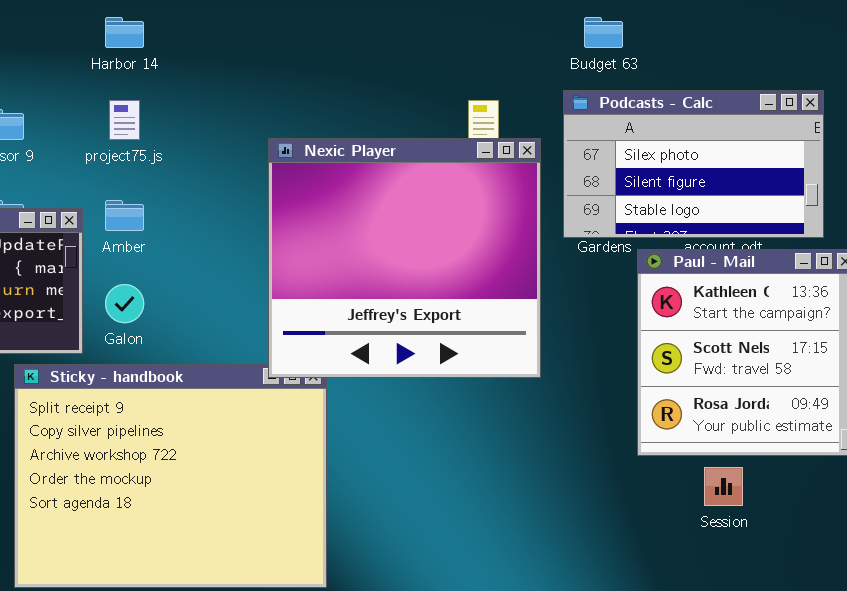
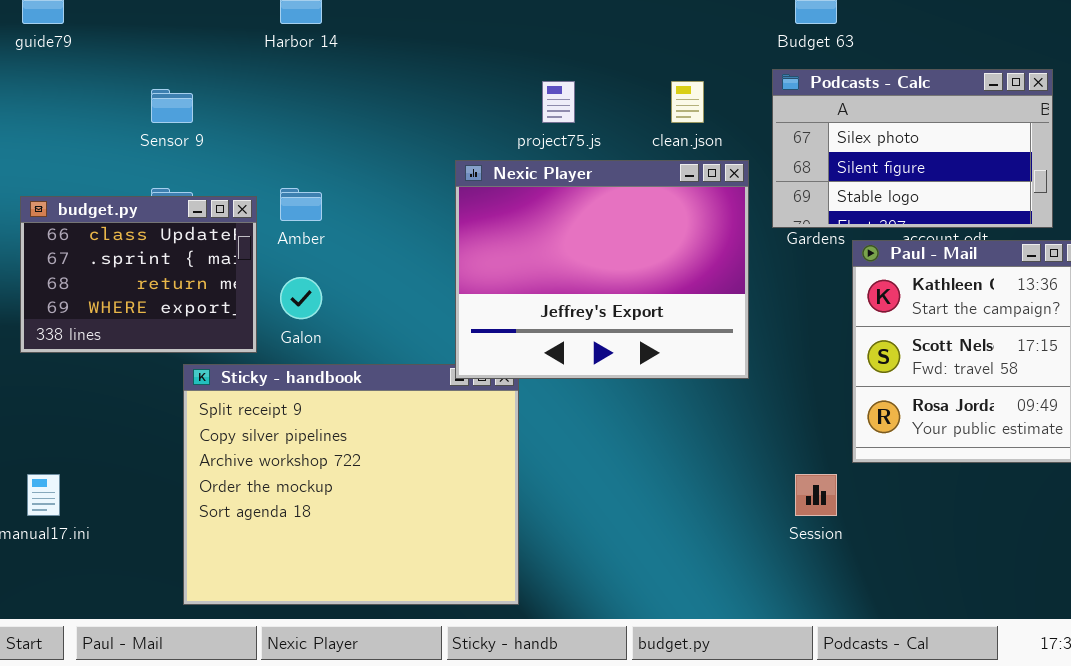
project75.js: [109,100,140,140] -> [542,81,575,123], moved
Nexic Player: [268,138,541,378] -> [455,160,749,379], resized
Session: [704,467,743,506] -> [795,474,837,516], moved

